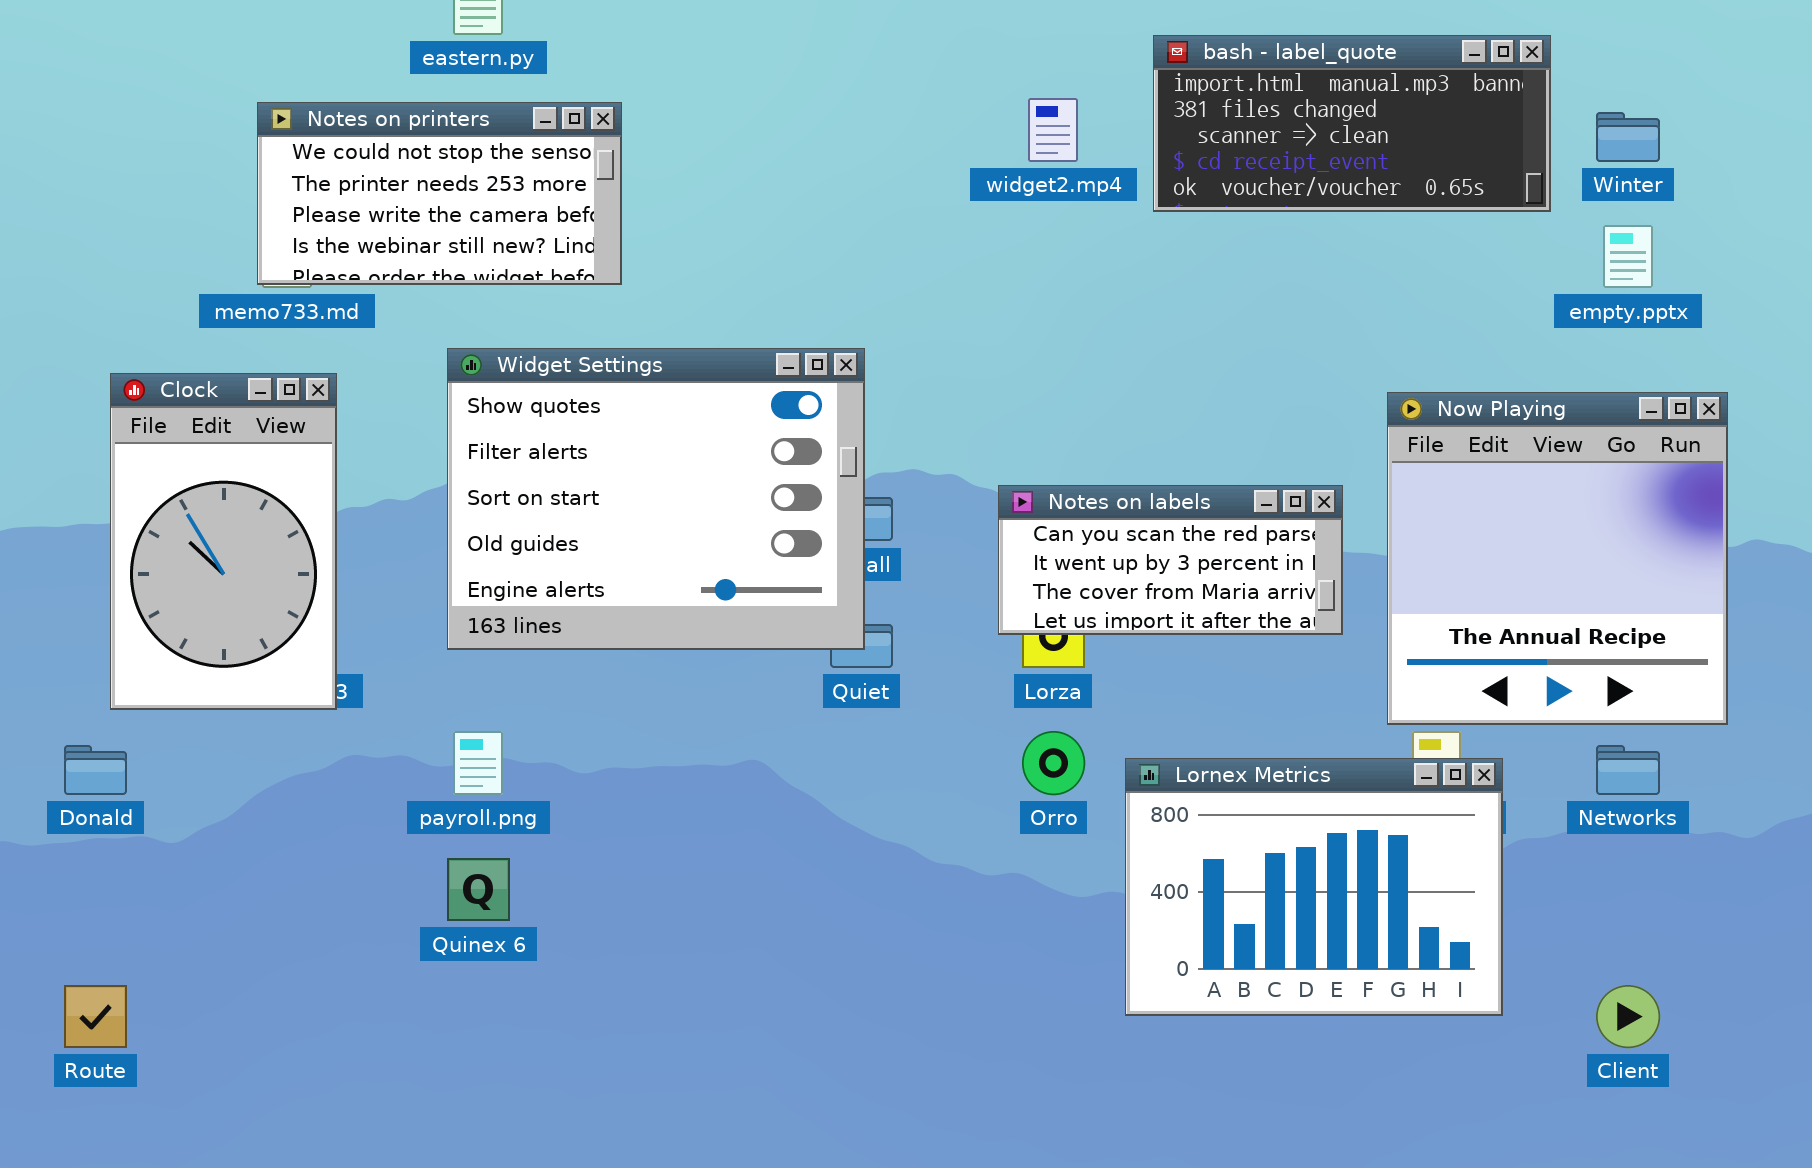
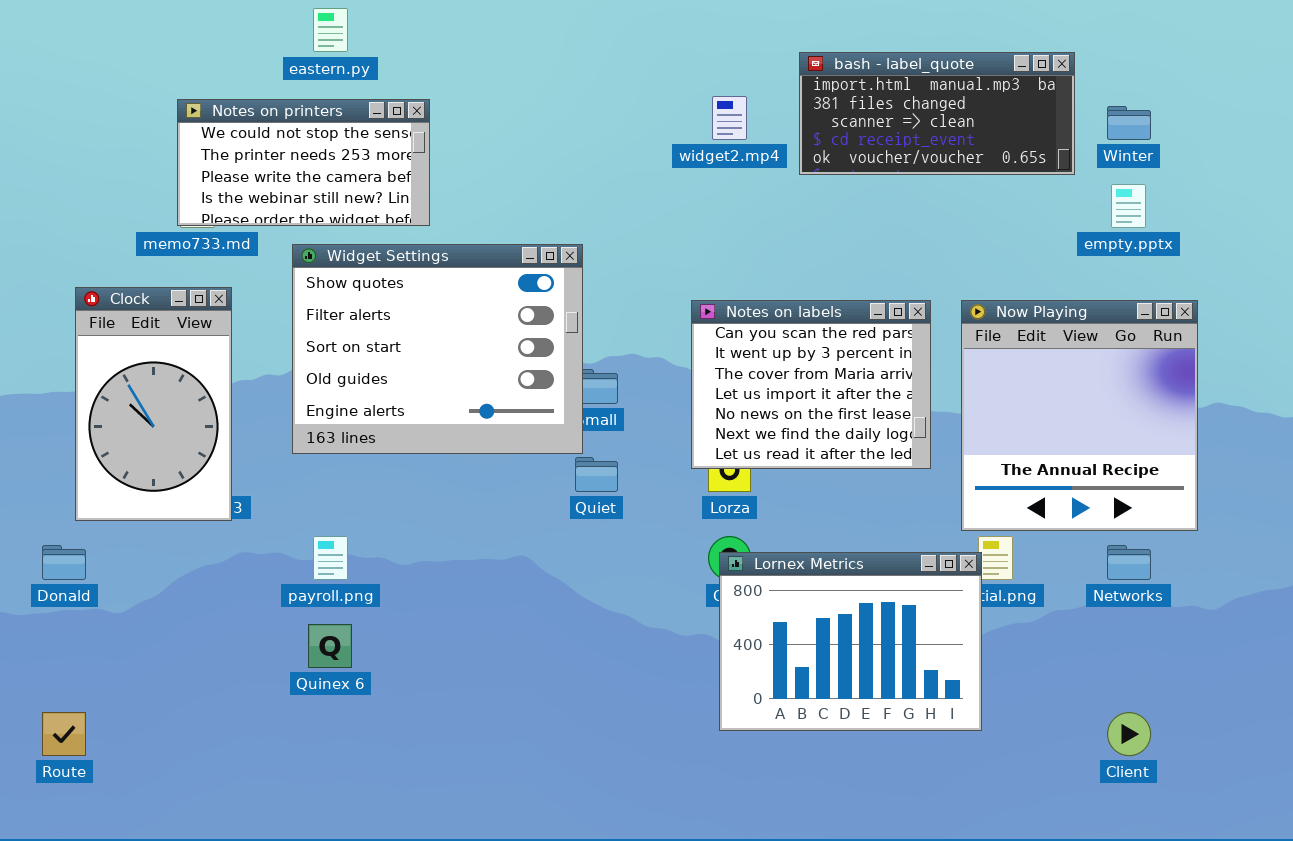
Widget Settings: [447,348,865,650] -> [292,244,583,454], moved
Notes on labels: [998,485,1343,635] -> [691,300,931,469], resized
Lornex Metrics: [1125,758,1503,1016] -> [719,552,982,731], moved

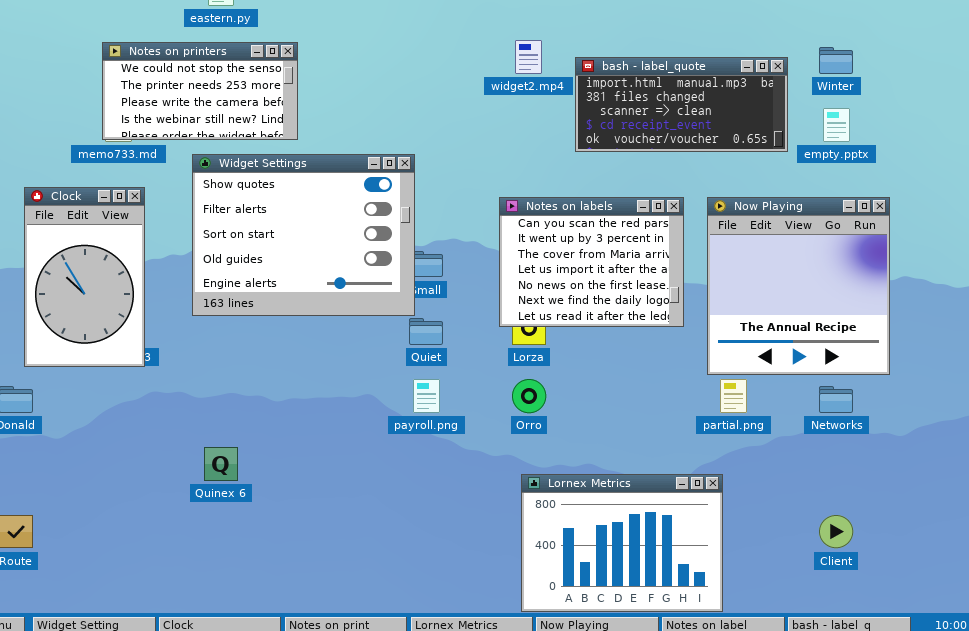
bash - label_quote: [799,52,1075,175] -> [575,57,788,152], moved
payroll.png: [313,536,348,580] -> [413,379,440,413], moved
Lornex Metrics: [719,552,982,731] -> [521,474,723,612], moved

